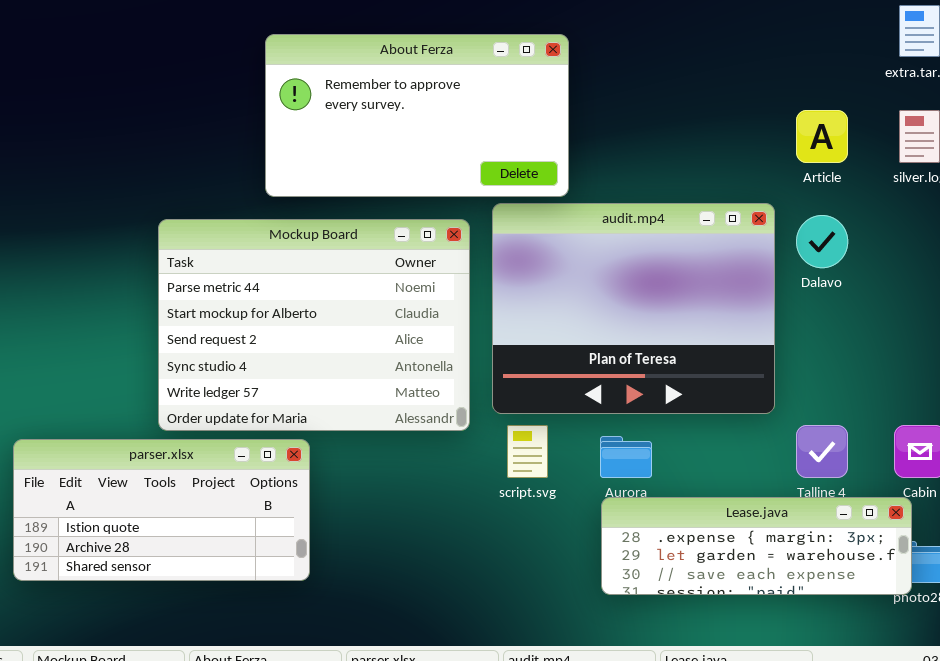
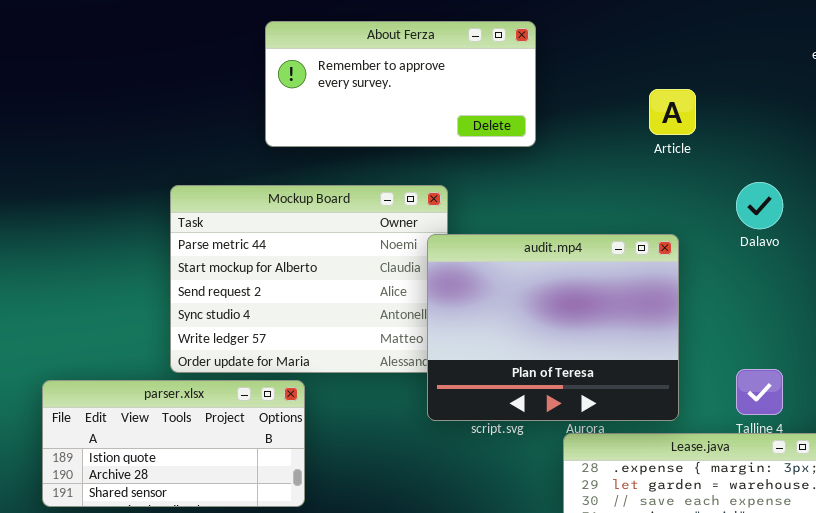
About Ferza: [265,34,569,197] -> [265,21,536,147], resized
Article: [796,110,848,163] -> [649,89,696,135], moved
audit.mp4: [492,203,775,414] -> [427,234,679,421], moved

